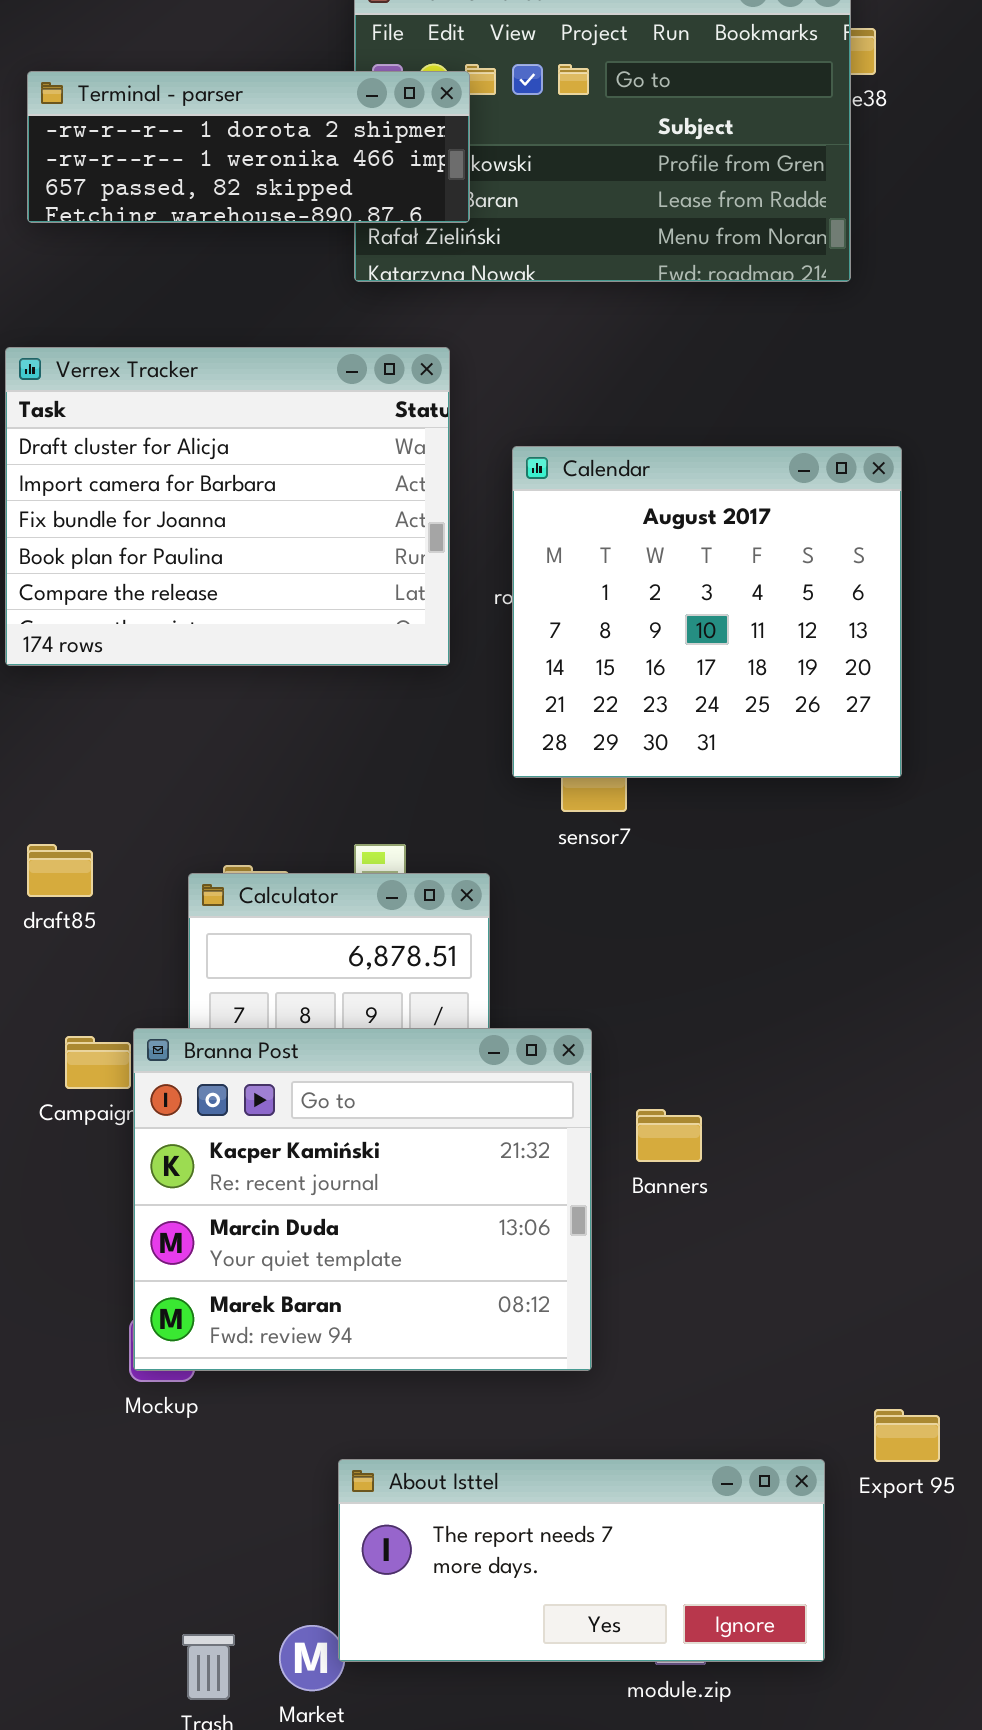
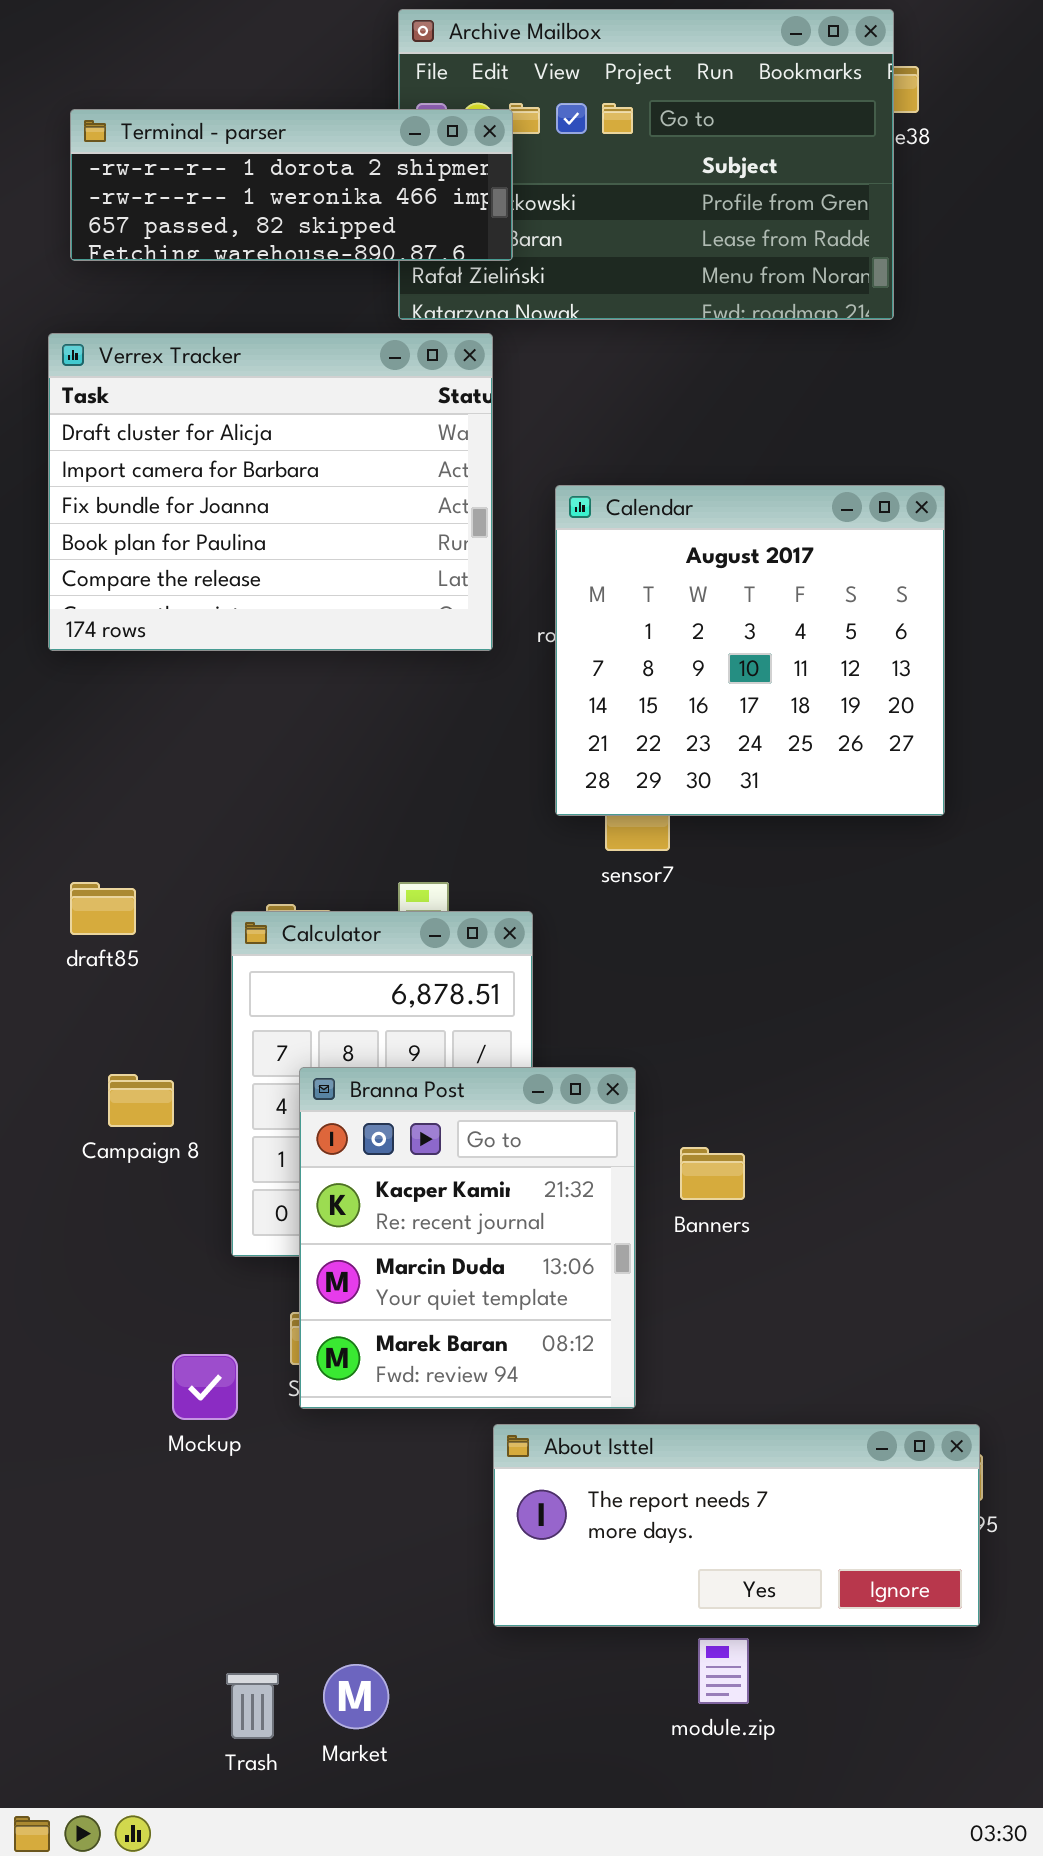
Verrex Tracker: [5,347,450,666] -> [48,333,493,651], moved
Branna Post: [133,1028,592,1371] -> [299,1067,636,1409], resized
About Isttel: [338,1459,825,1662] -> [493,1424,980,1627], moved

